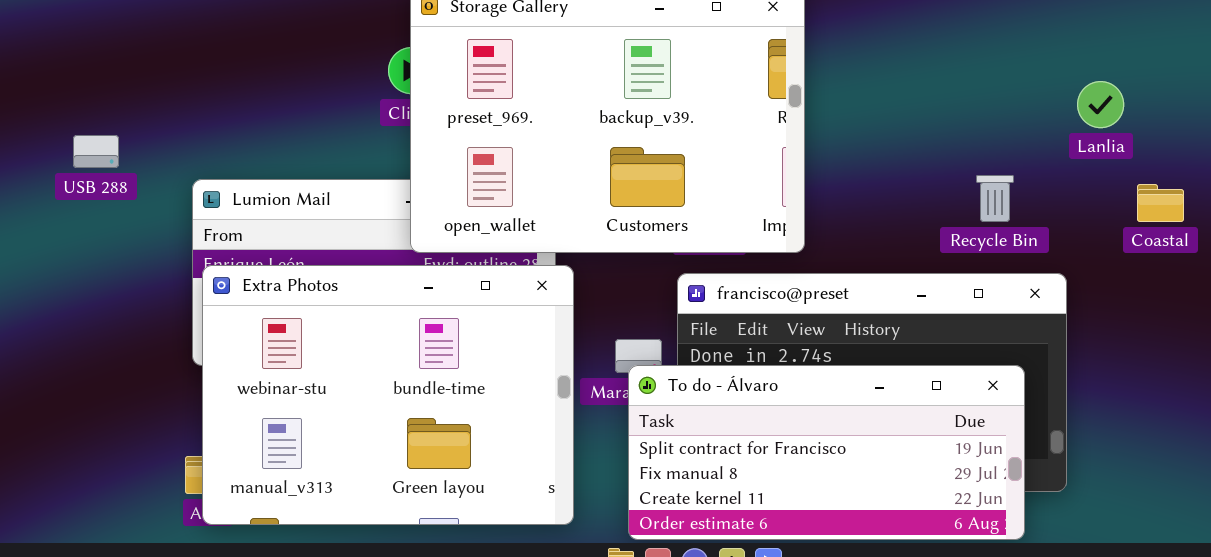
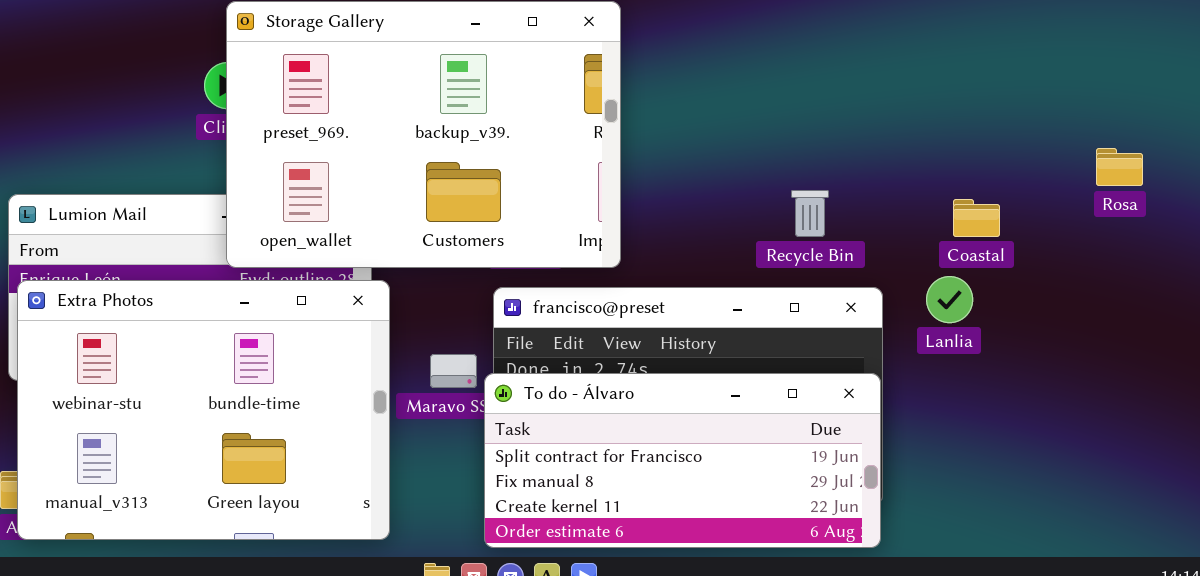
Lanlia: [1077,81,1124,128] -> [926,276,973,323], moved
To do - Álvaro: [628,365,1025,540] -> [484,373,881,548], moved

